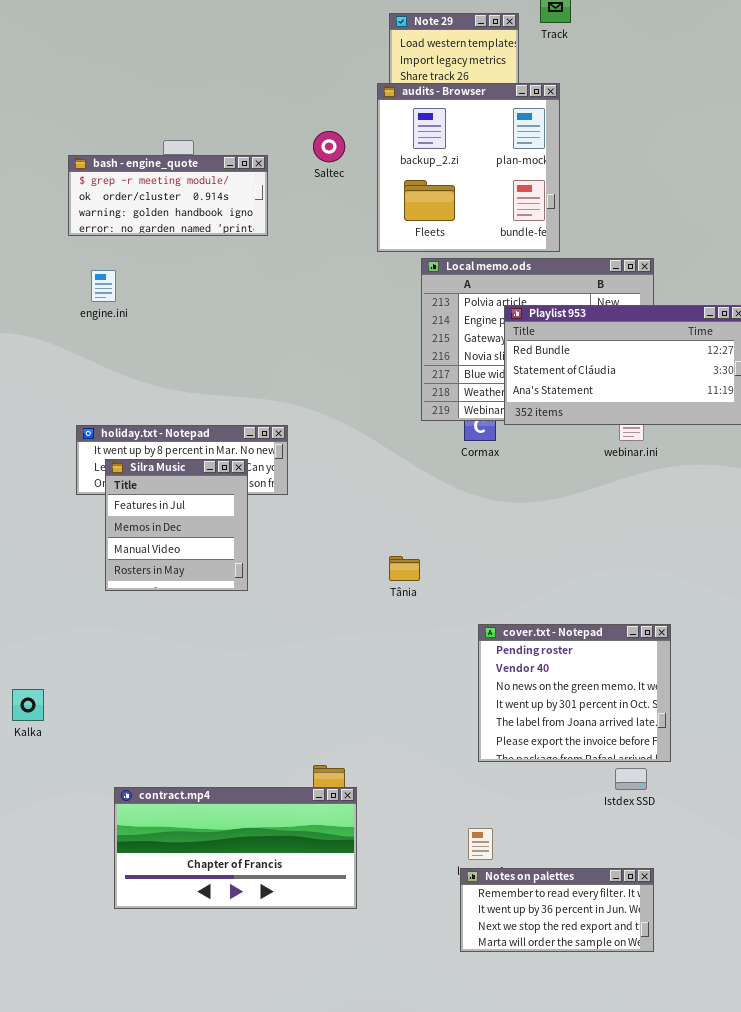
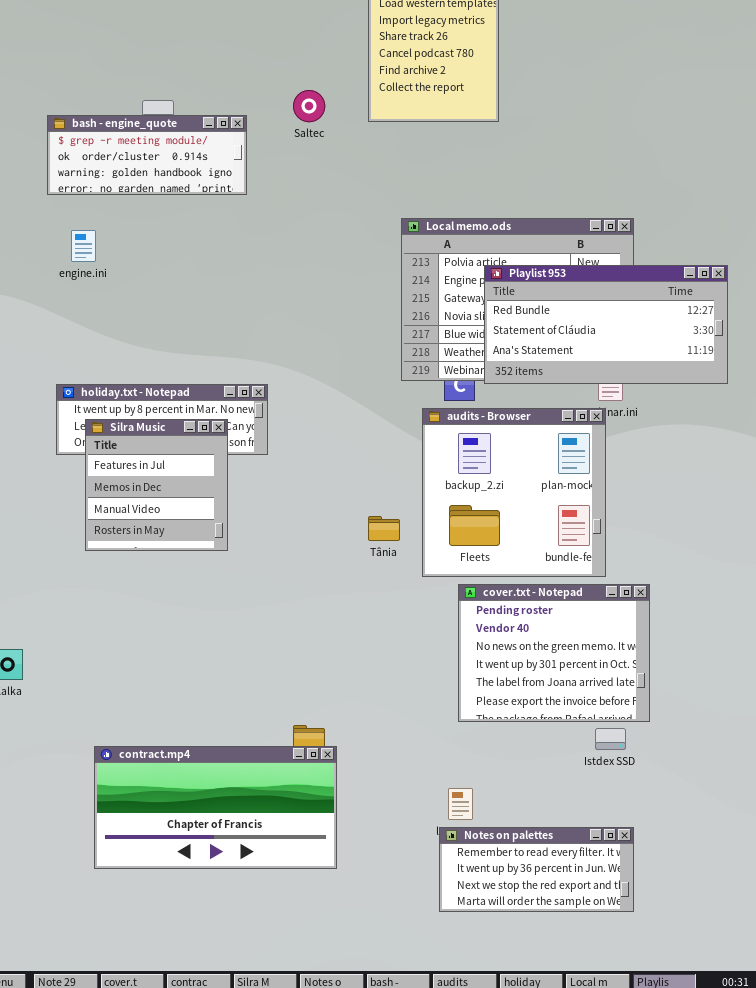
audits - Browser: [377,83,560,252] -> [422,408,606,577], moved

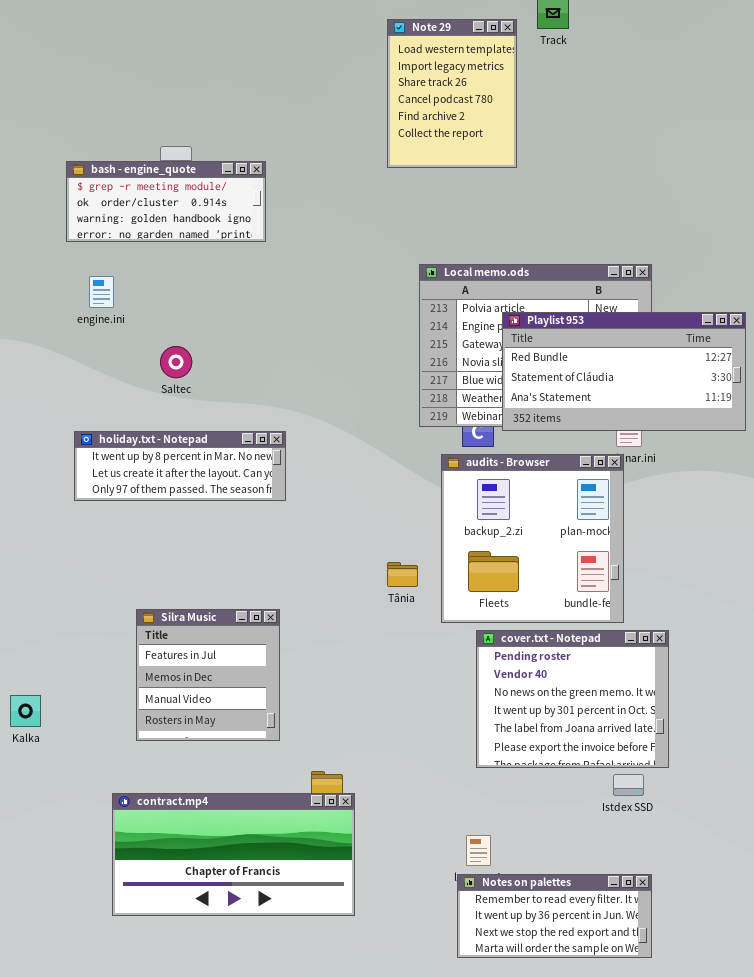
Saltec: [293,90,325,122] -> [160,346,192,378], moved
Silra Music: [85,419,228,551] -> [136,609,280,741], moved

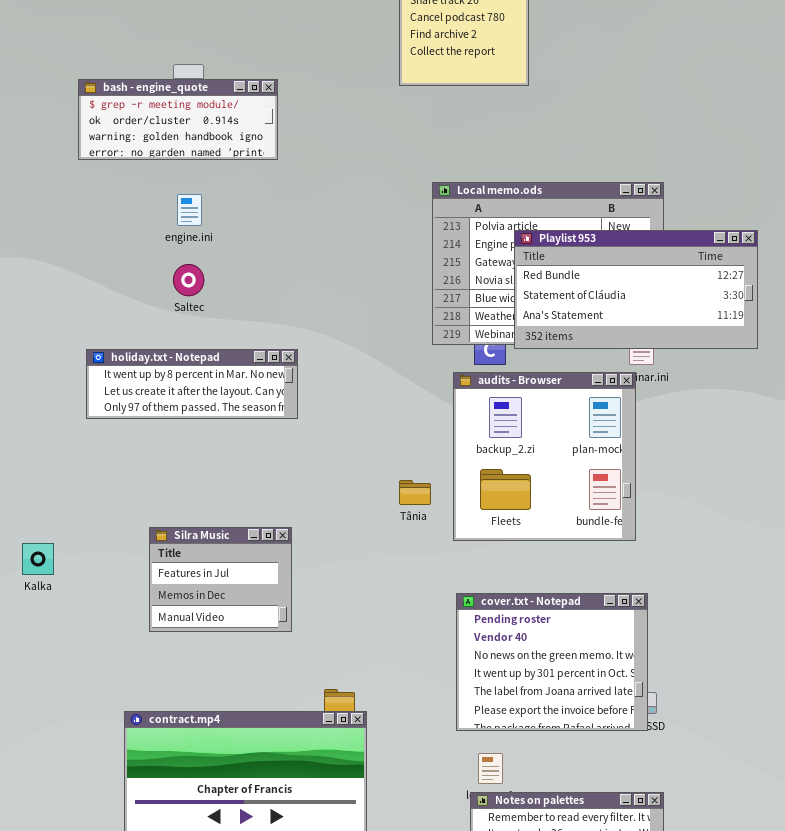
engine.ini: [89,276,114,308] -> [177,194,202,226], moved
Silra Music: [136,609,280,741] -> [149,527,292,632], resized
cover.txt - Notepad: [476,630,669,768] -> [456,593,648,731], moved
Kalka: [10,695,41,727] -> [22,543,54,575], moved

